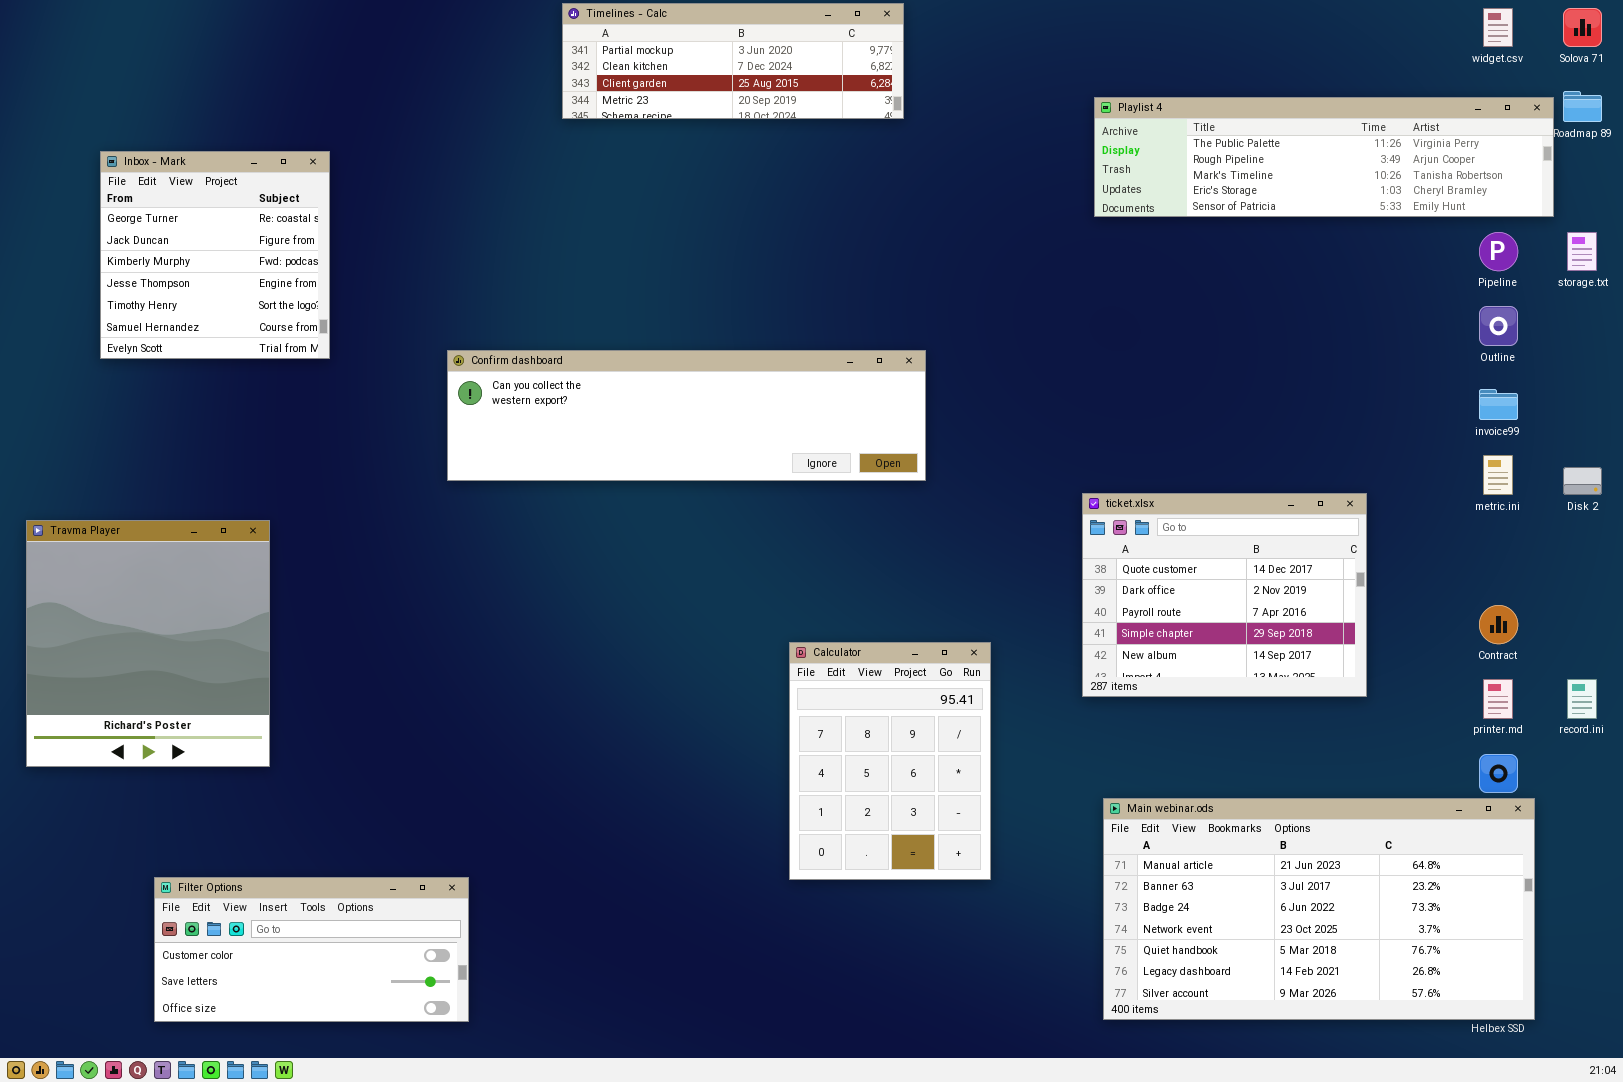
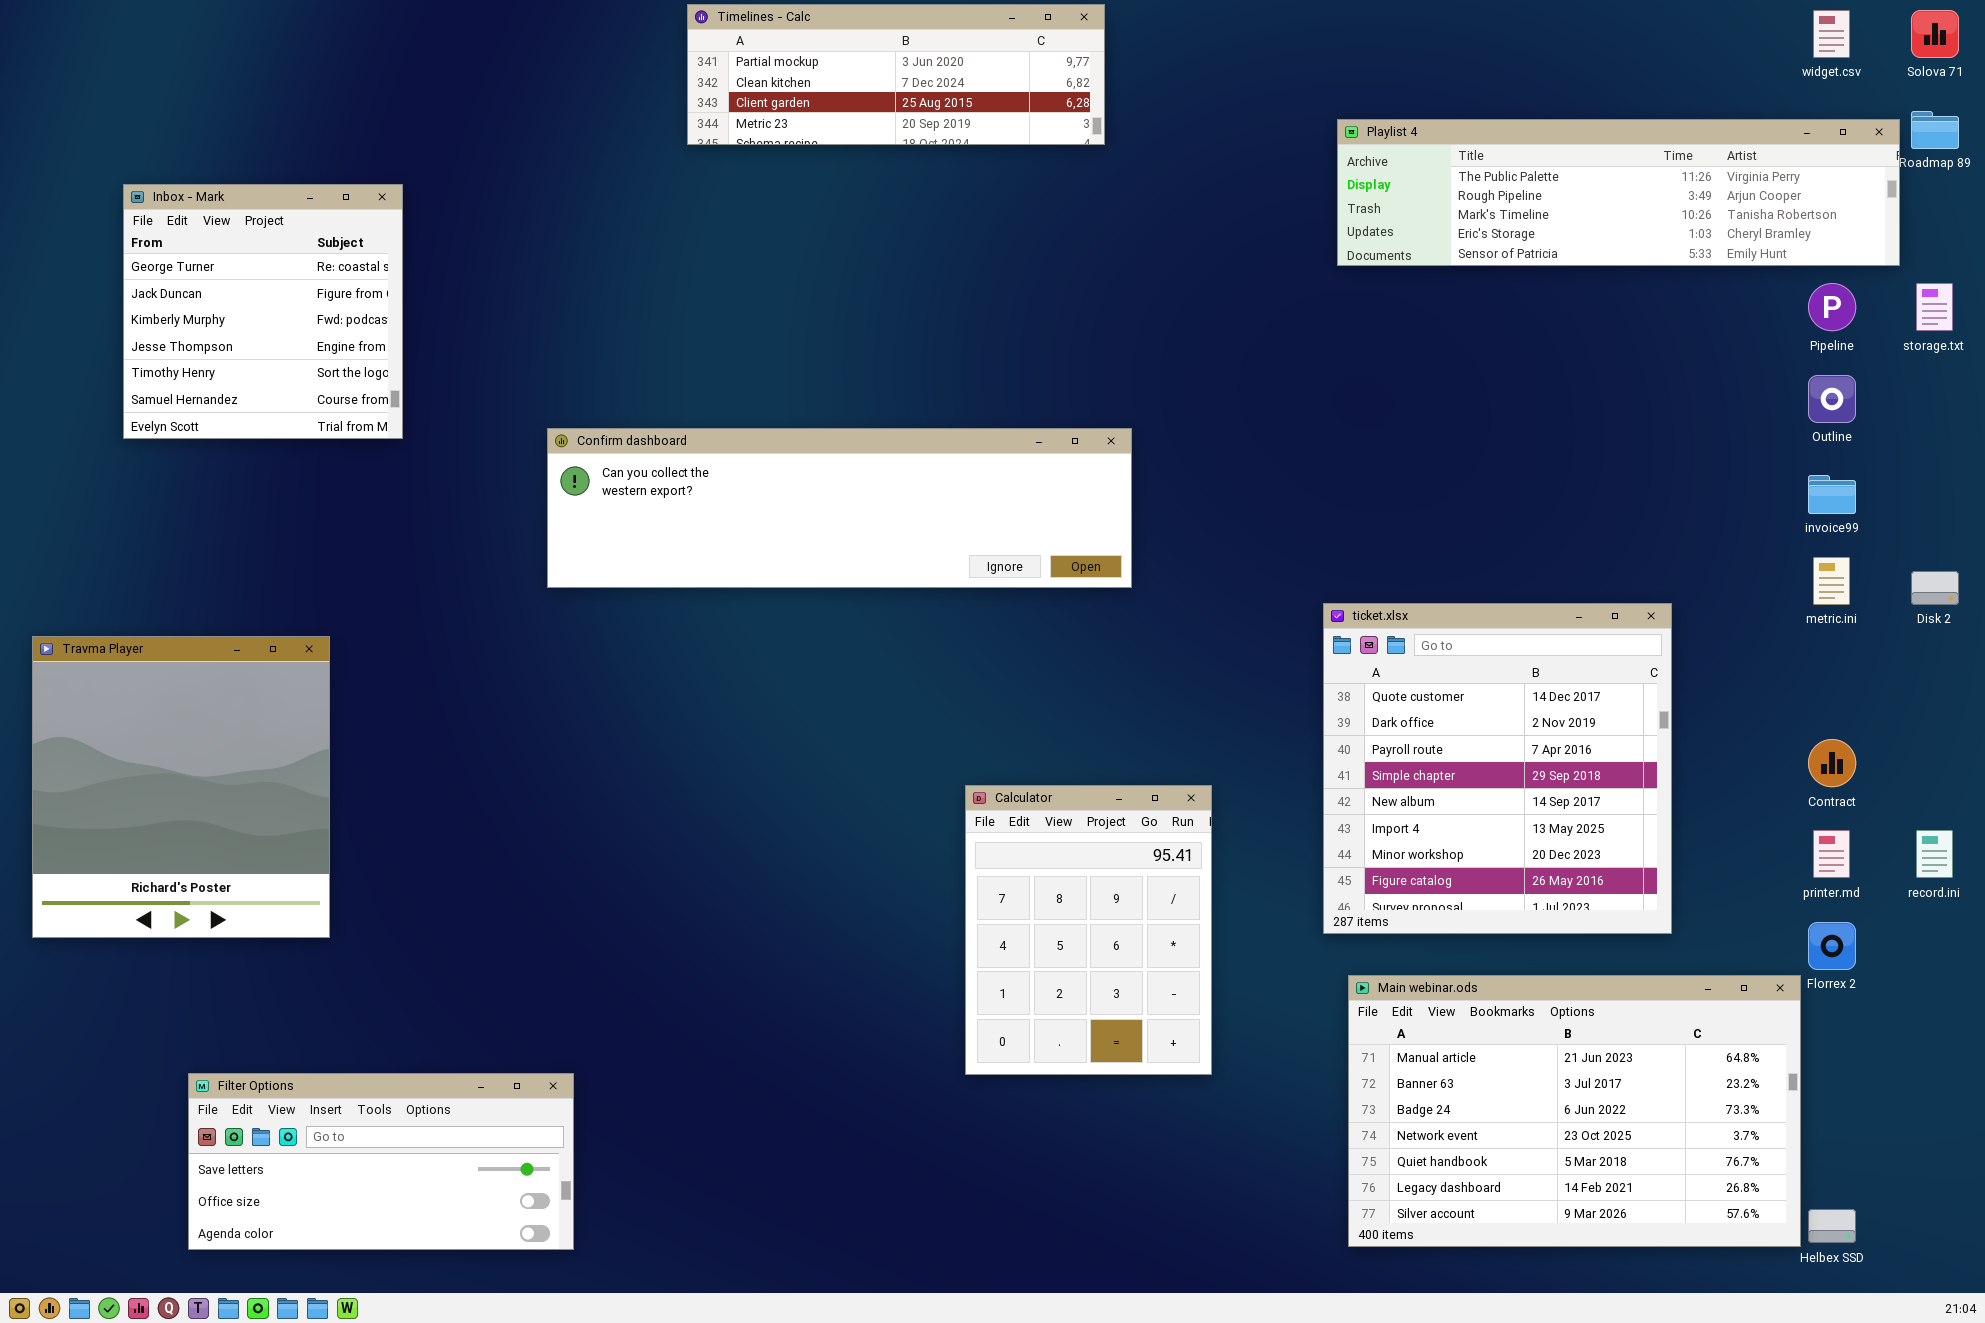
ticket.xlsx: [1082,493,1367,697] -> [1323,603,1672,934], resized
Main webinar.ods: [1103,798,1535,1020] -> [1348,975,1801,1247], resized
Filter Options: [154,877,469,1022] -> [188,1073,574,1250], scrolled down 1 row

